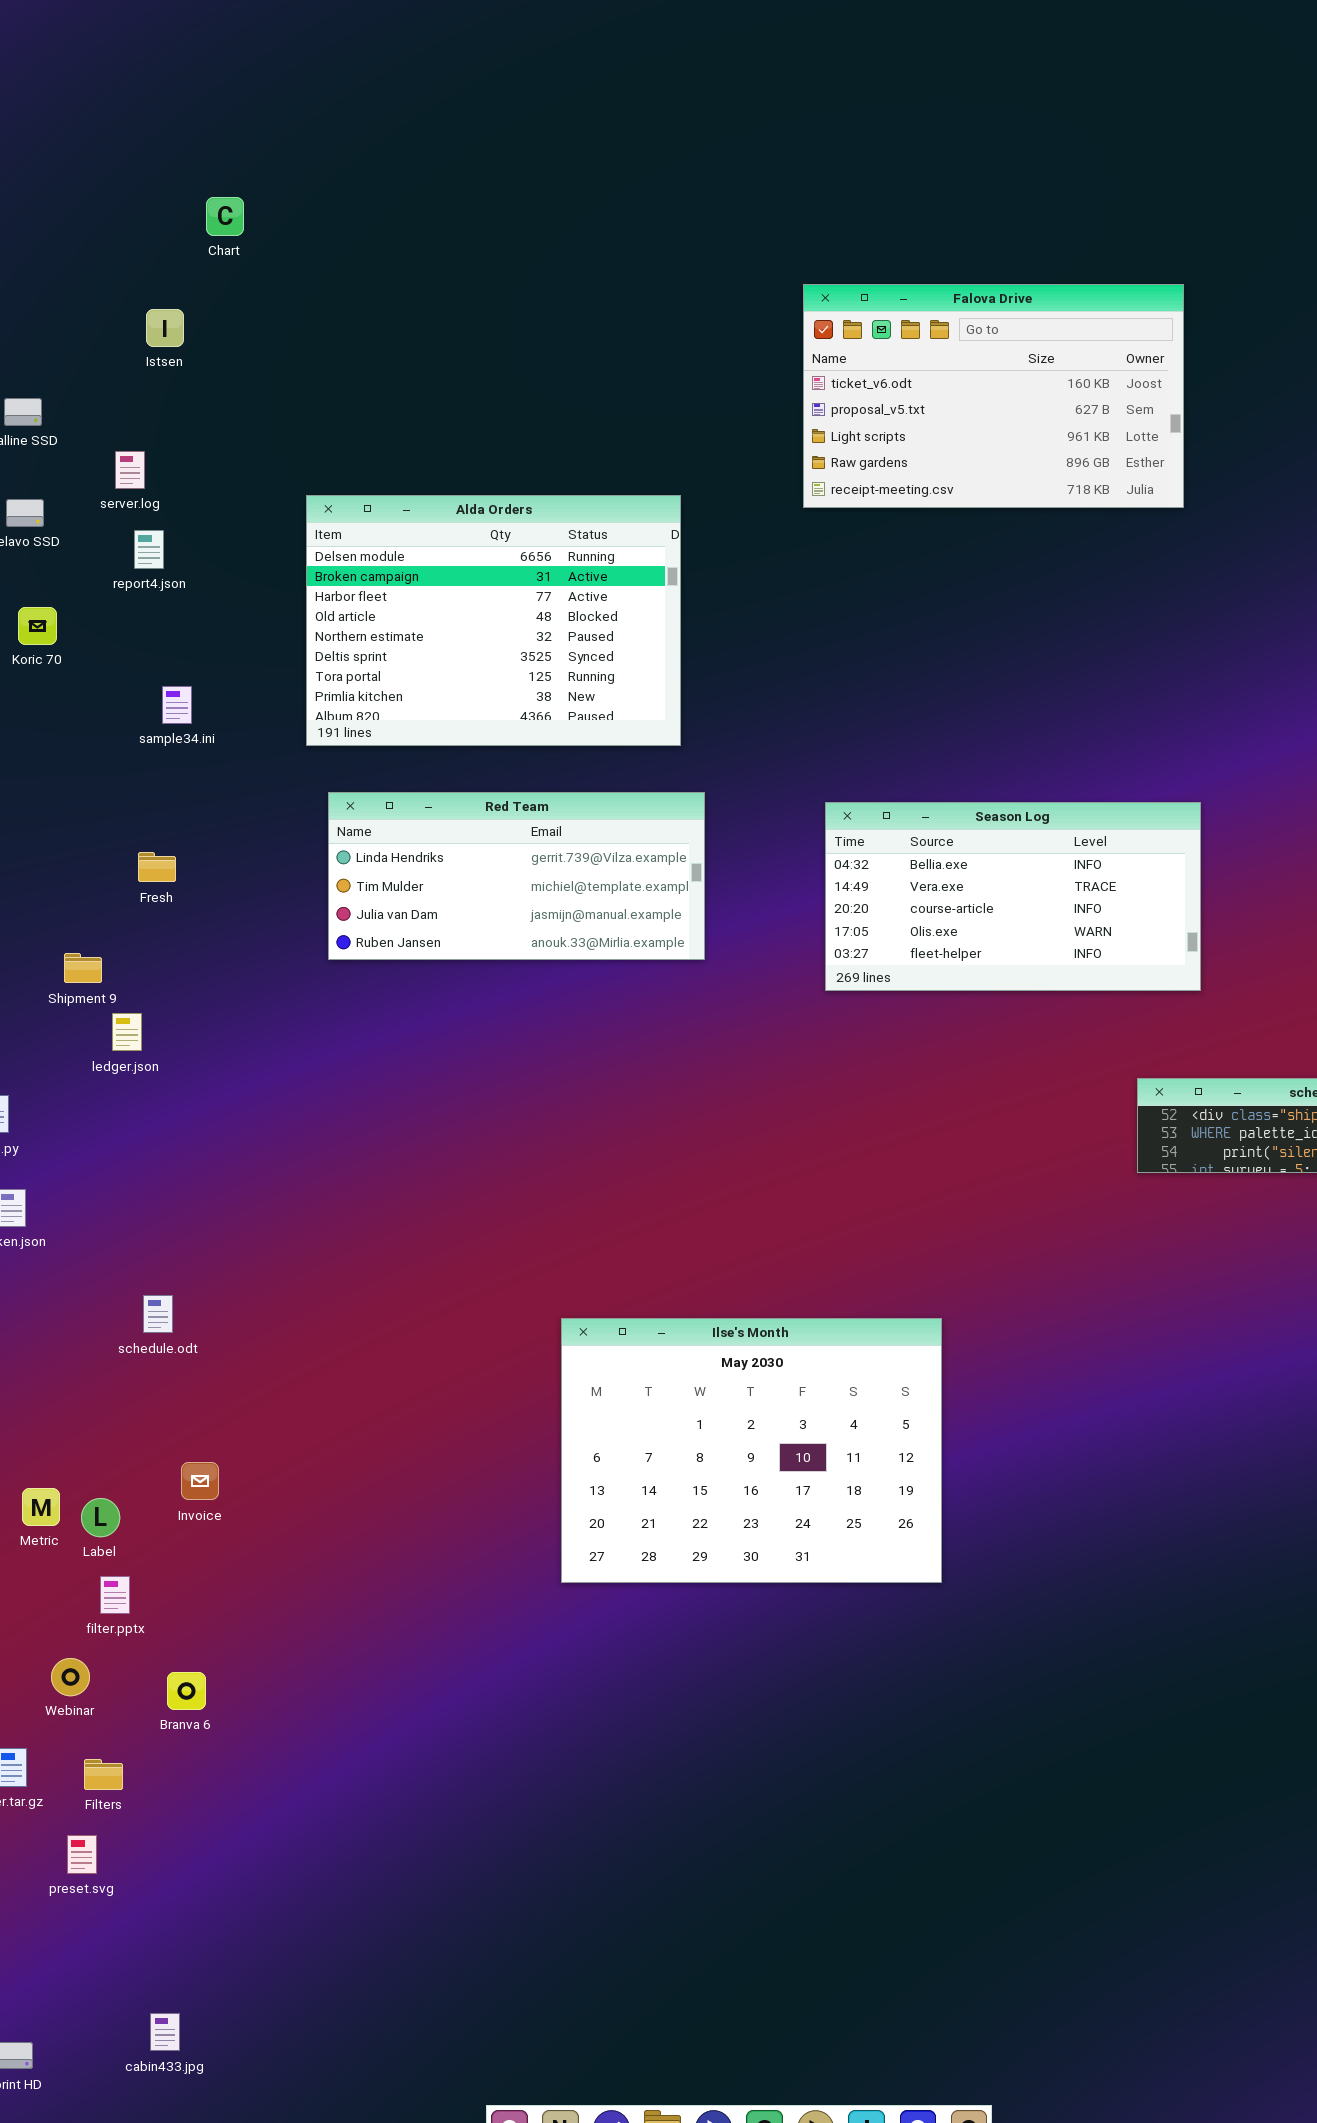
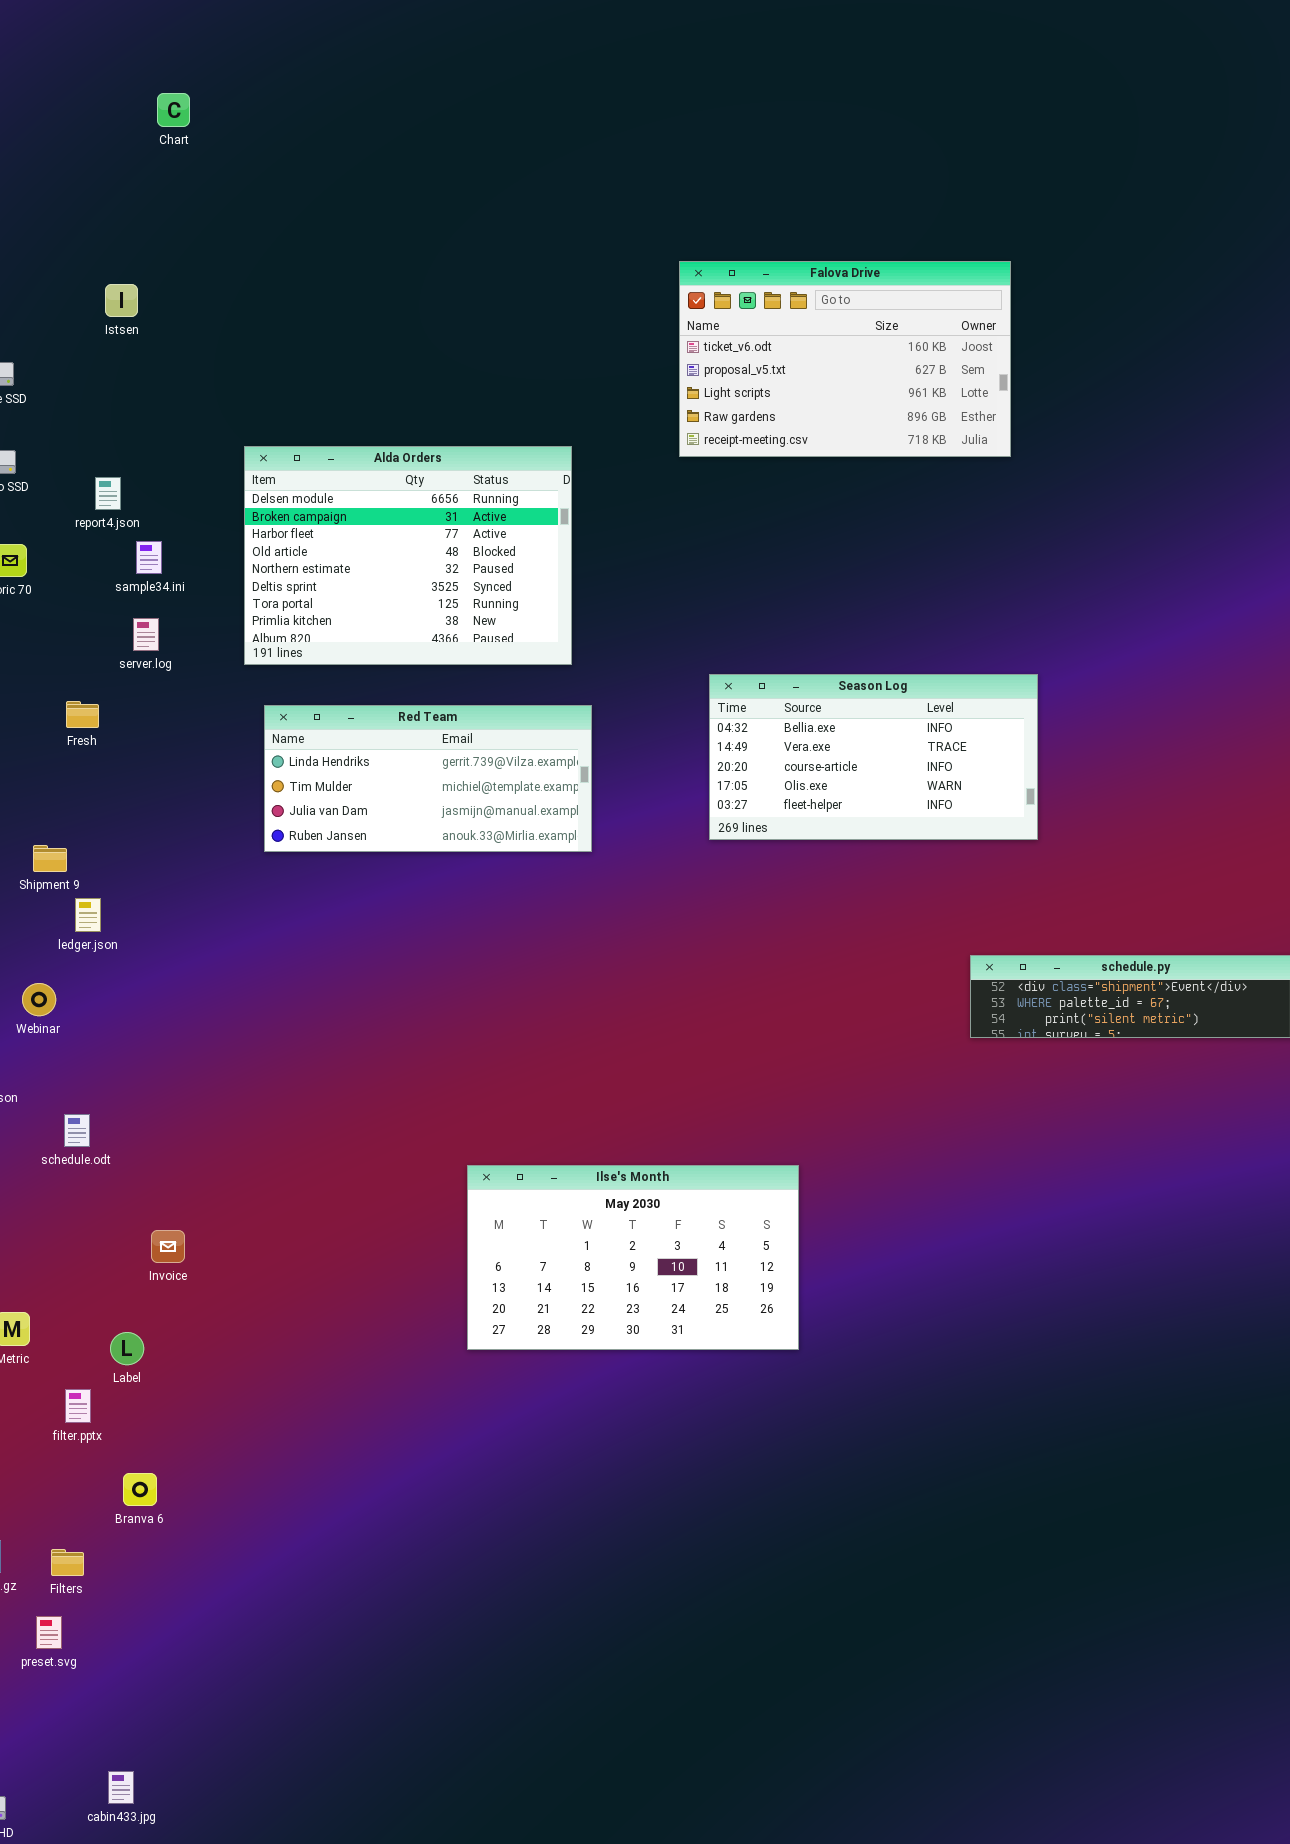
Chart: [206,197,244,236] -> [157,93,190,127], moved
server.log: [115,451,145,489] -> [133,618,159,651], moved
sample34.ini: [162,686,192,724] -> [136,541,162,574], moved
Season Log: [825,802,1201,991] -> [709,674,1038,840], moved
Fresh: [138,852,176,882] -> [66,701,99,728], moved
schedule.odt: [143,1295,173,1333] -> [64,1114,90,1147], moved
Ilse's Month: [561,1318,942,1583] -> [467,1165,799,1350], resized
Invoice: [181,1462,219,1500] -> [151,1230,185,1263], moved
Label: [81,1498,120,1537] -> [110,1332,144,1365], moved
Webinar: [51,1658,90,1696] -> [22,983,56,1016], moved

